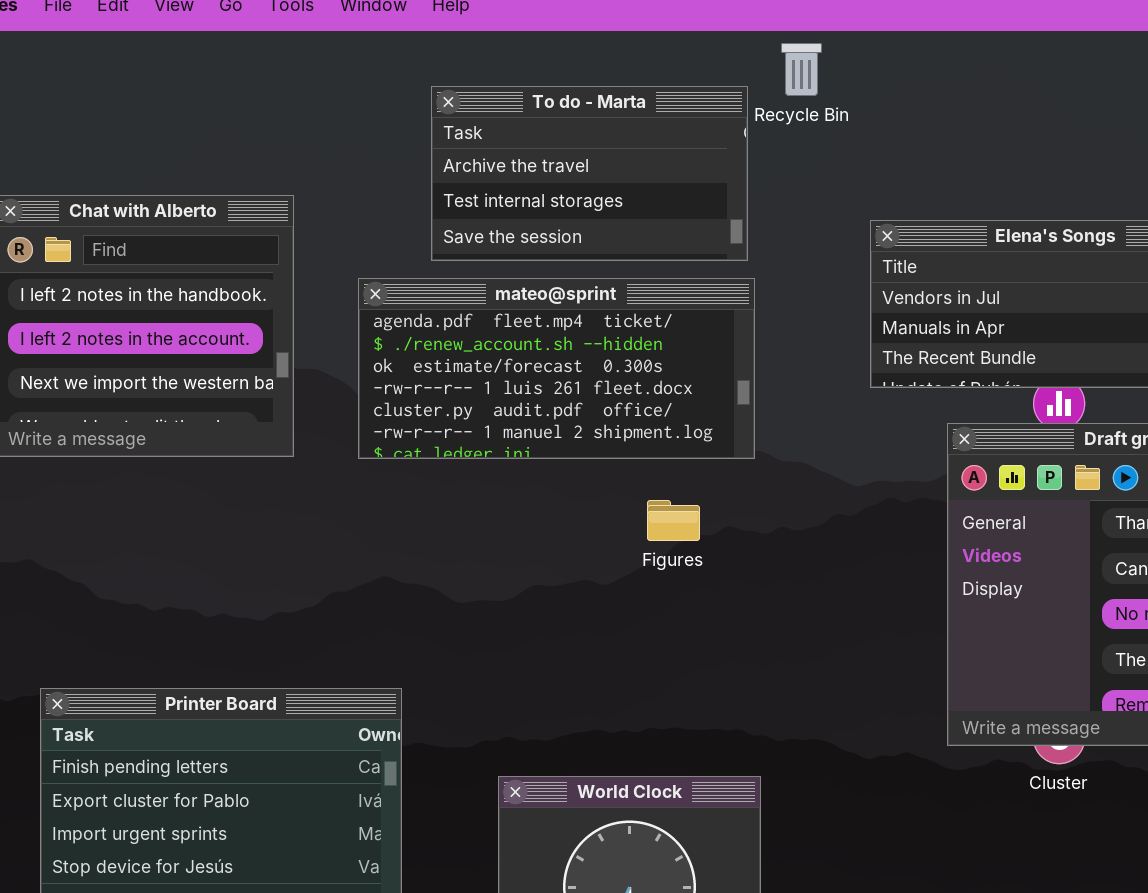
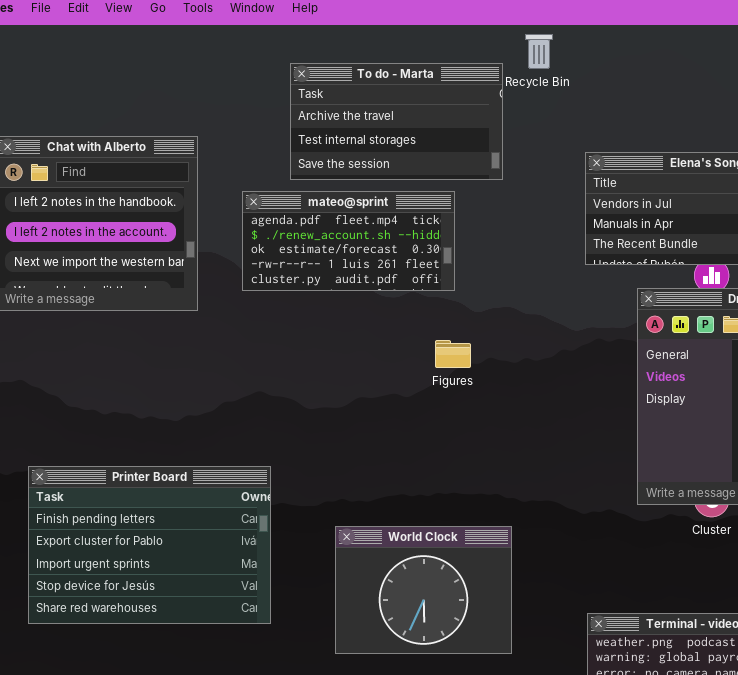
mateo@sprint: [358,278,755,459] -> [242,191,455,291], resized

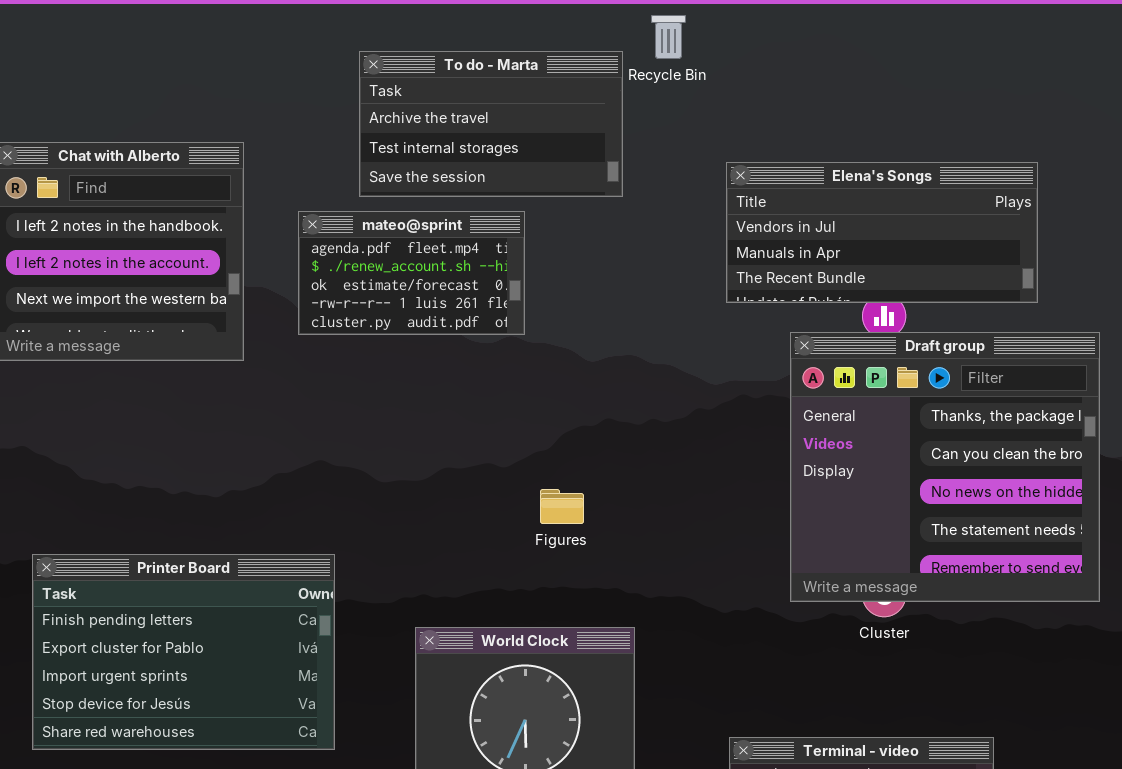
mateo@sprint: [242,191,455,291] -> [298,211,525,335], resized
Figures: [435,340,471,368] -> [540,489,584,524], moved

